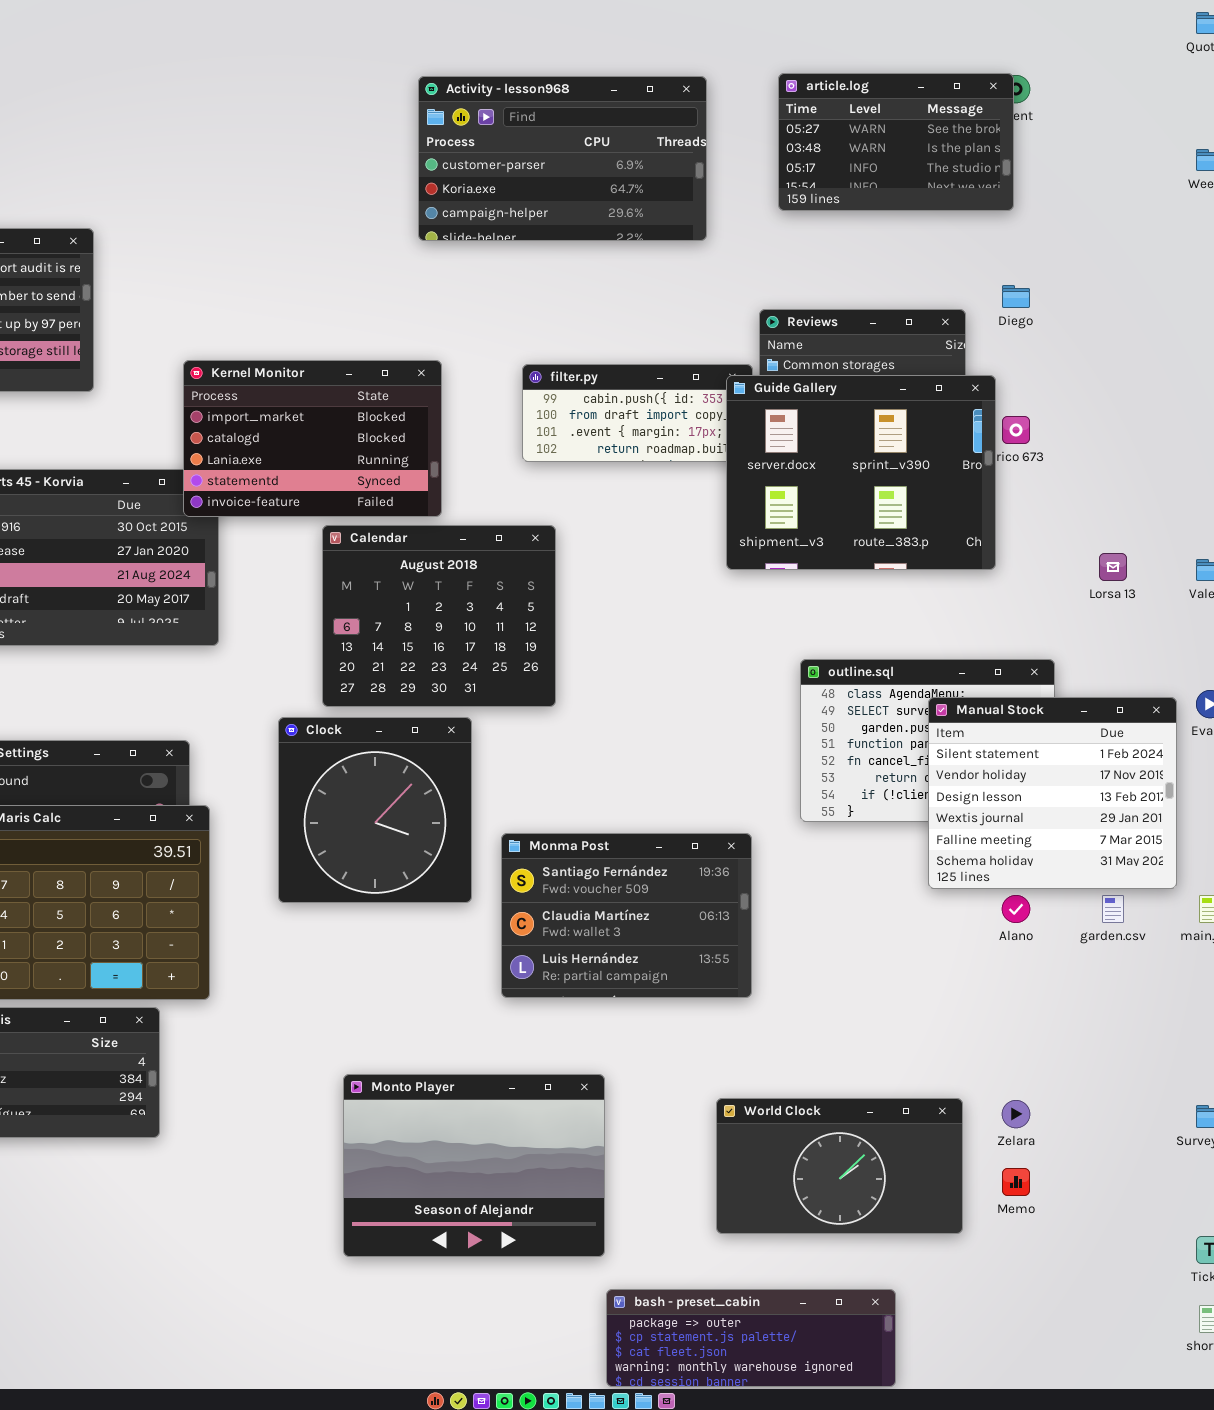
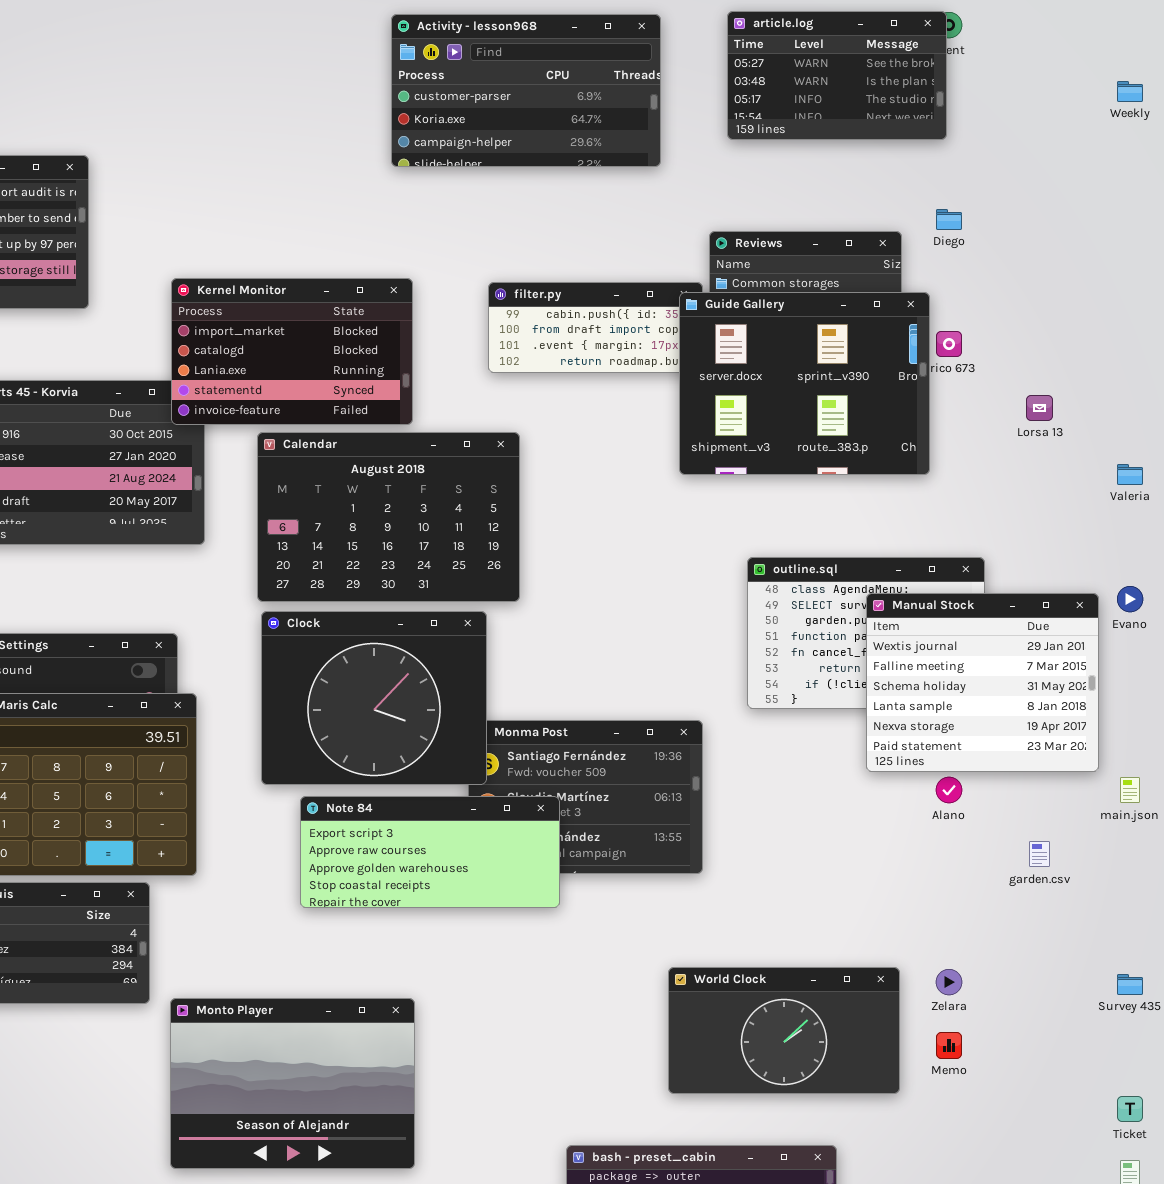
Calendar: [322,525,556,707] -> [257,432,520,602], resized
Lorsa 13: [1099,553,1127,581] -> [1026,395,1053,421], moved
Manual Stock: [928,697,1177,889] -> [866,593,1099,772], scrolled down 3 rows
Clock: [278,717,472,903] -> [261,611,487,785], resized
garden.csv: [1102,895,1124,923] -> [1029,841,1050,867], moved
Note 84: none -> [300,796,560,908], opened
Monto Player: [343,1074,605,1257] -> [170,998,415,1169], moved

